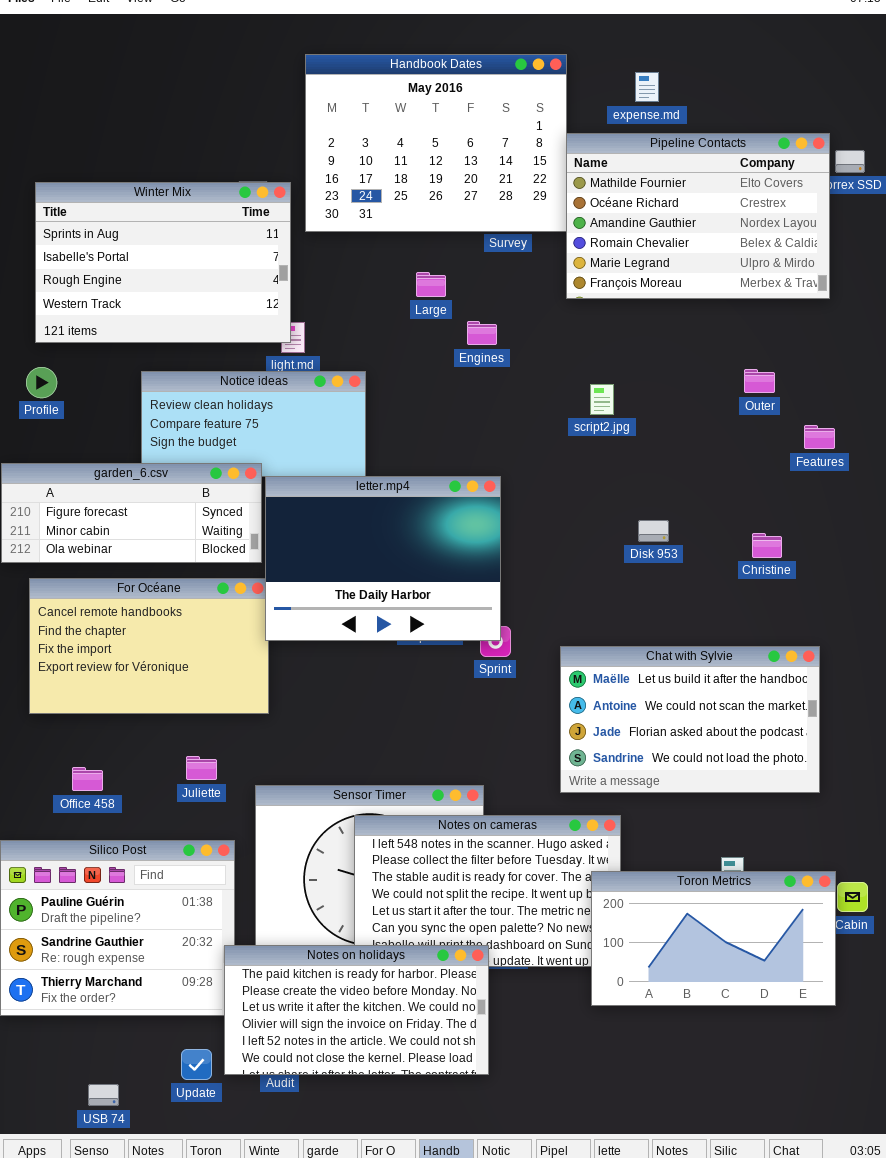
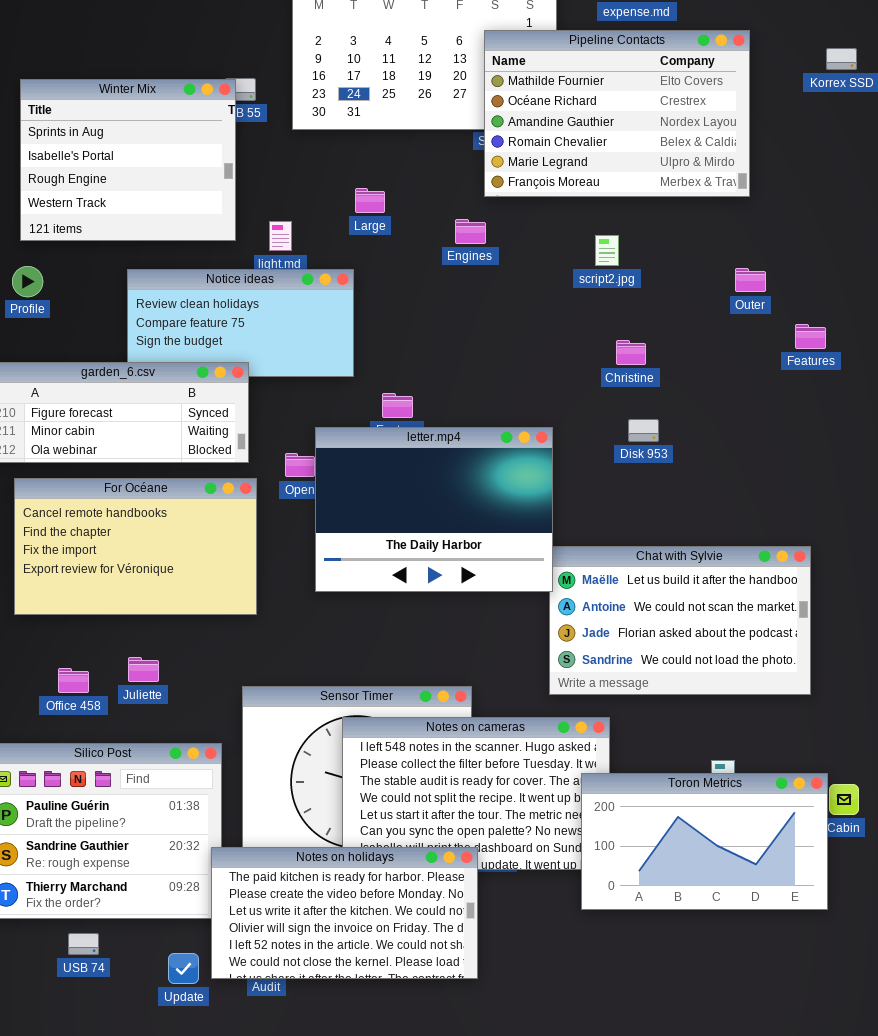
Pipeline Contacts: [566,133,830,299] -> [484,30,750,197], moved
Winter Mix: [35,182,291,343] -> [20,79,236,241], resized
Large: [416,272,446,297] -> [355,188,385,213], moved
script2.jpg: [590,384,614,415] -> [595,235,619,266], moved
letter.mp4: [265,476,501,641] -> [315,427,553,592], moved
Christine: [752,533,782,558] -> [616,340,646,365], moved
Juliette: [186,756,217,780] -> [128,657,159,682], moved
USB 74: [88,1084,119,1106] -> [68,933,99,955], moved

